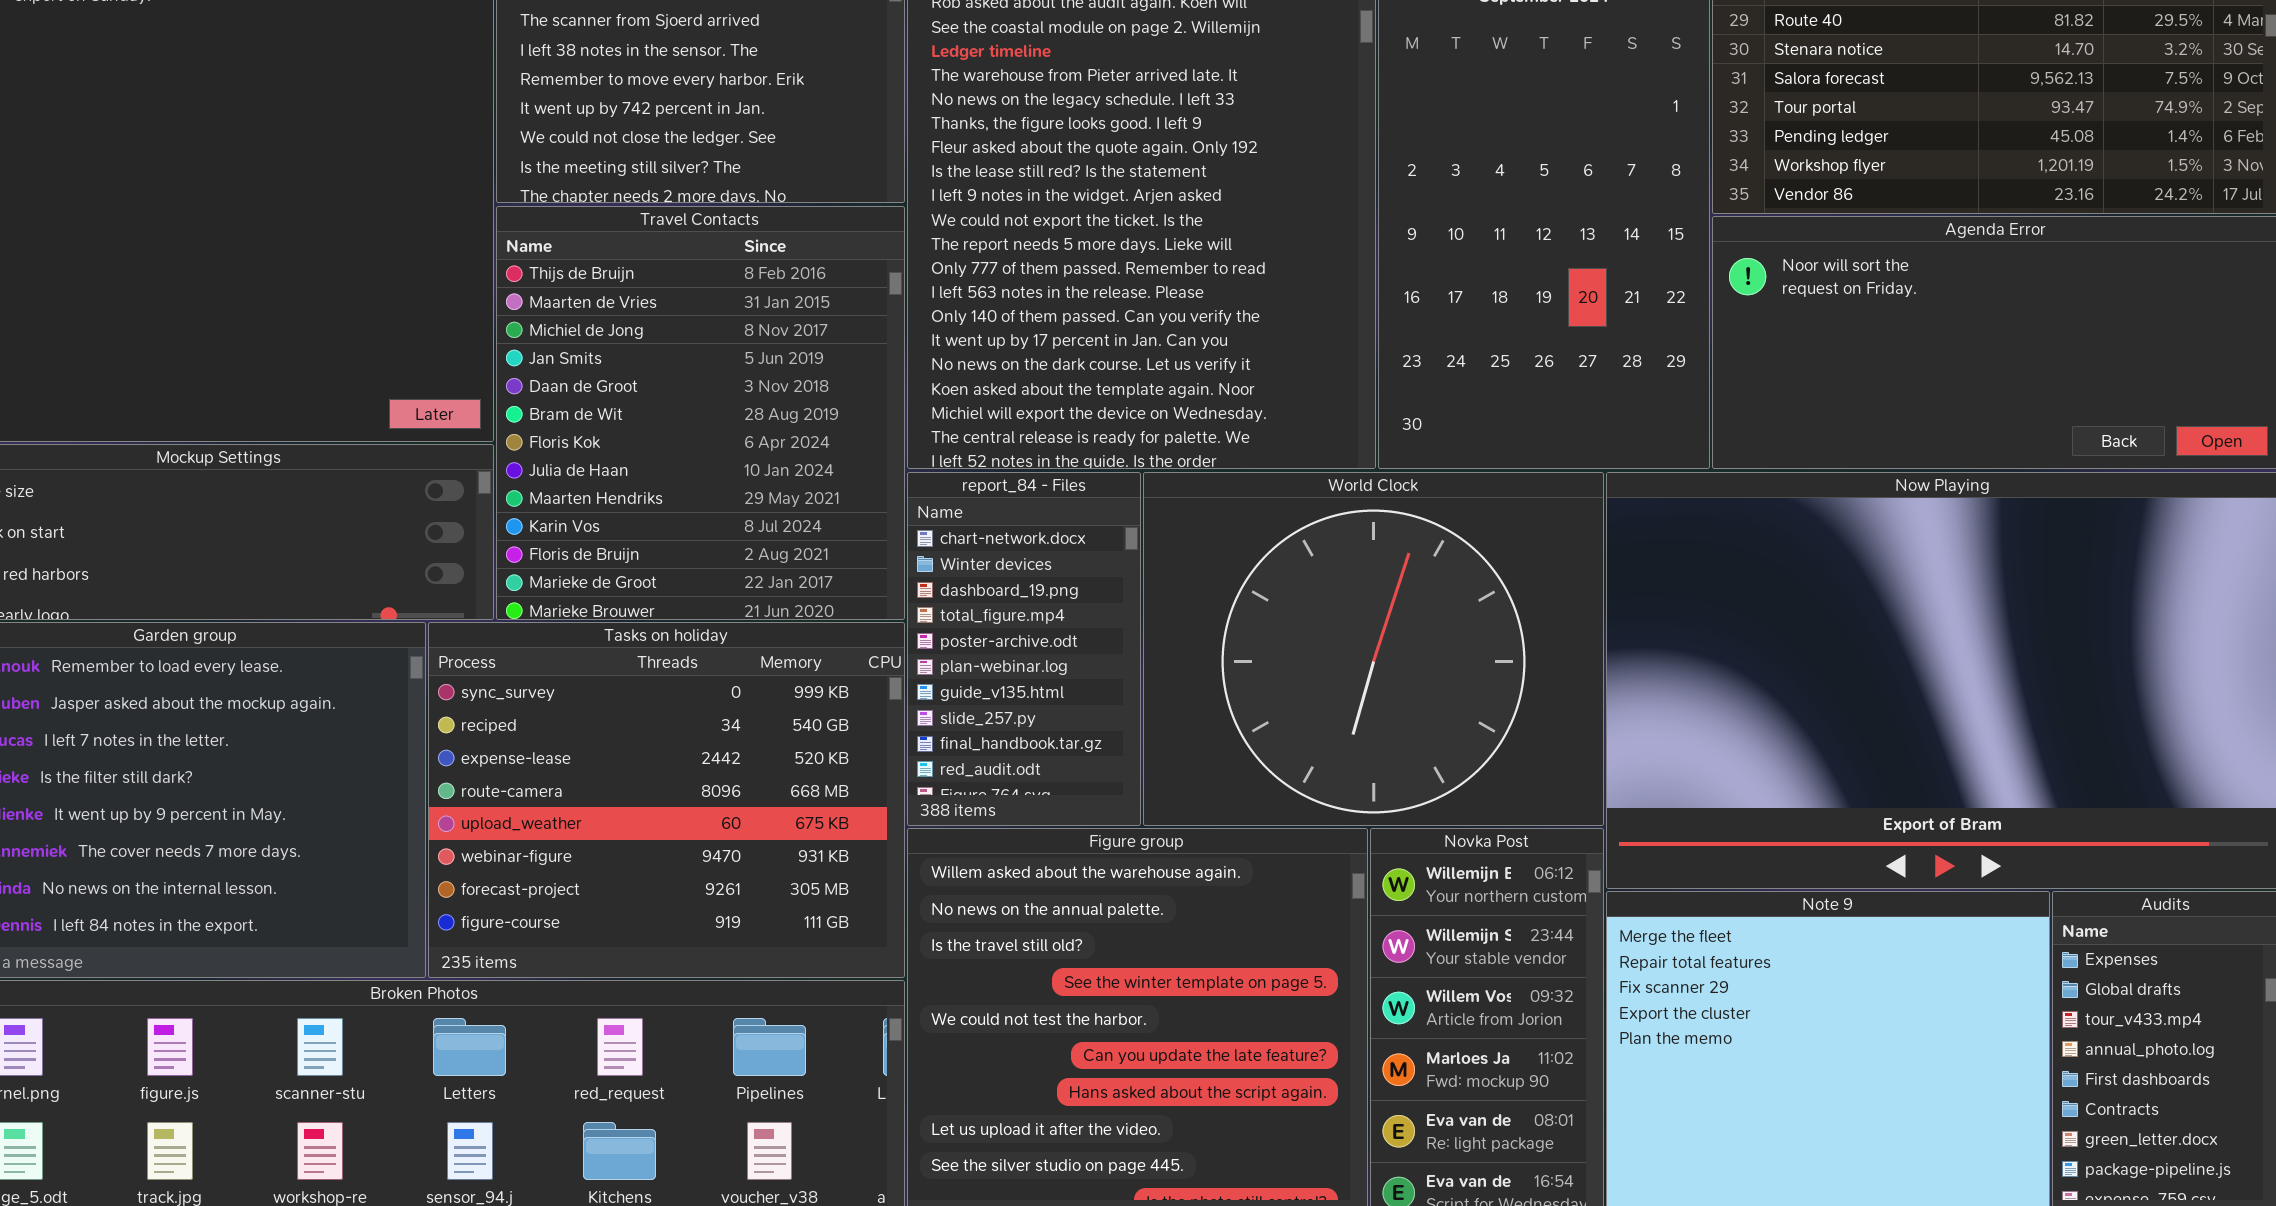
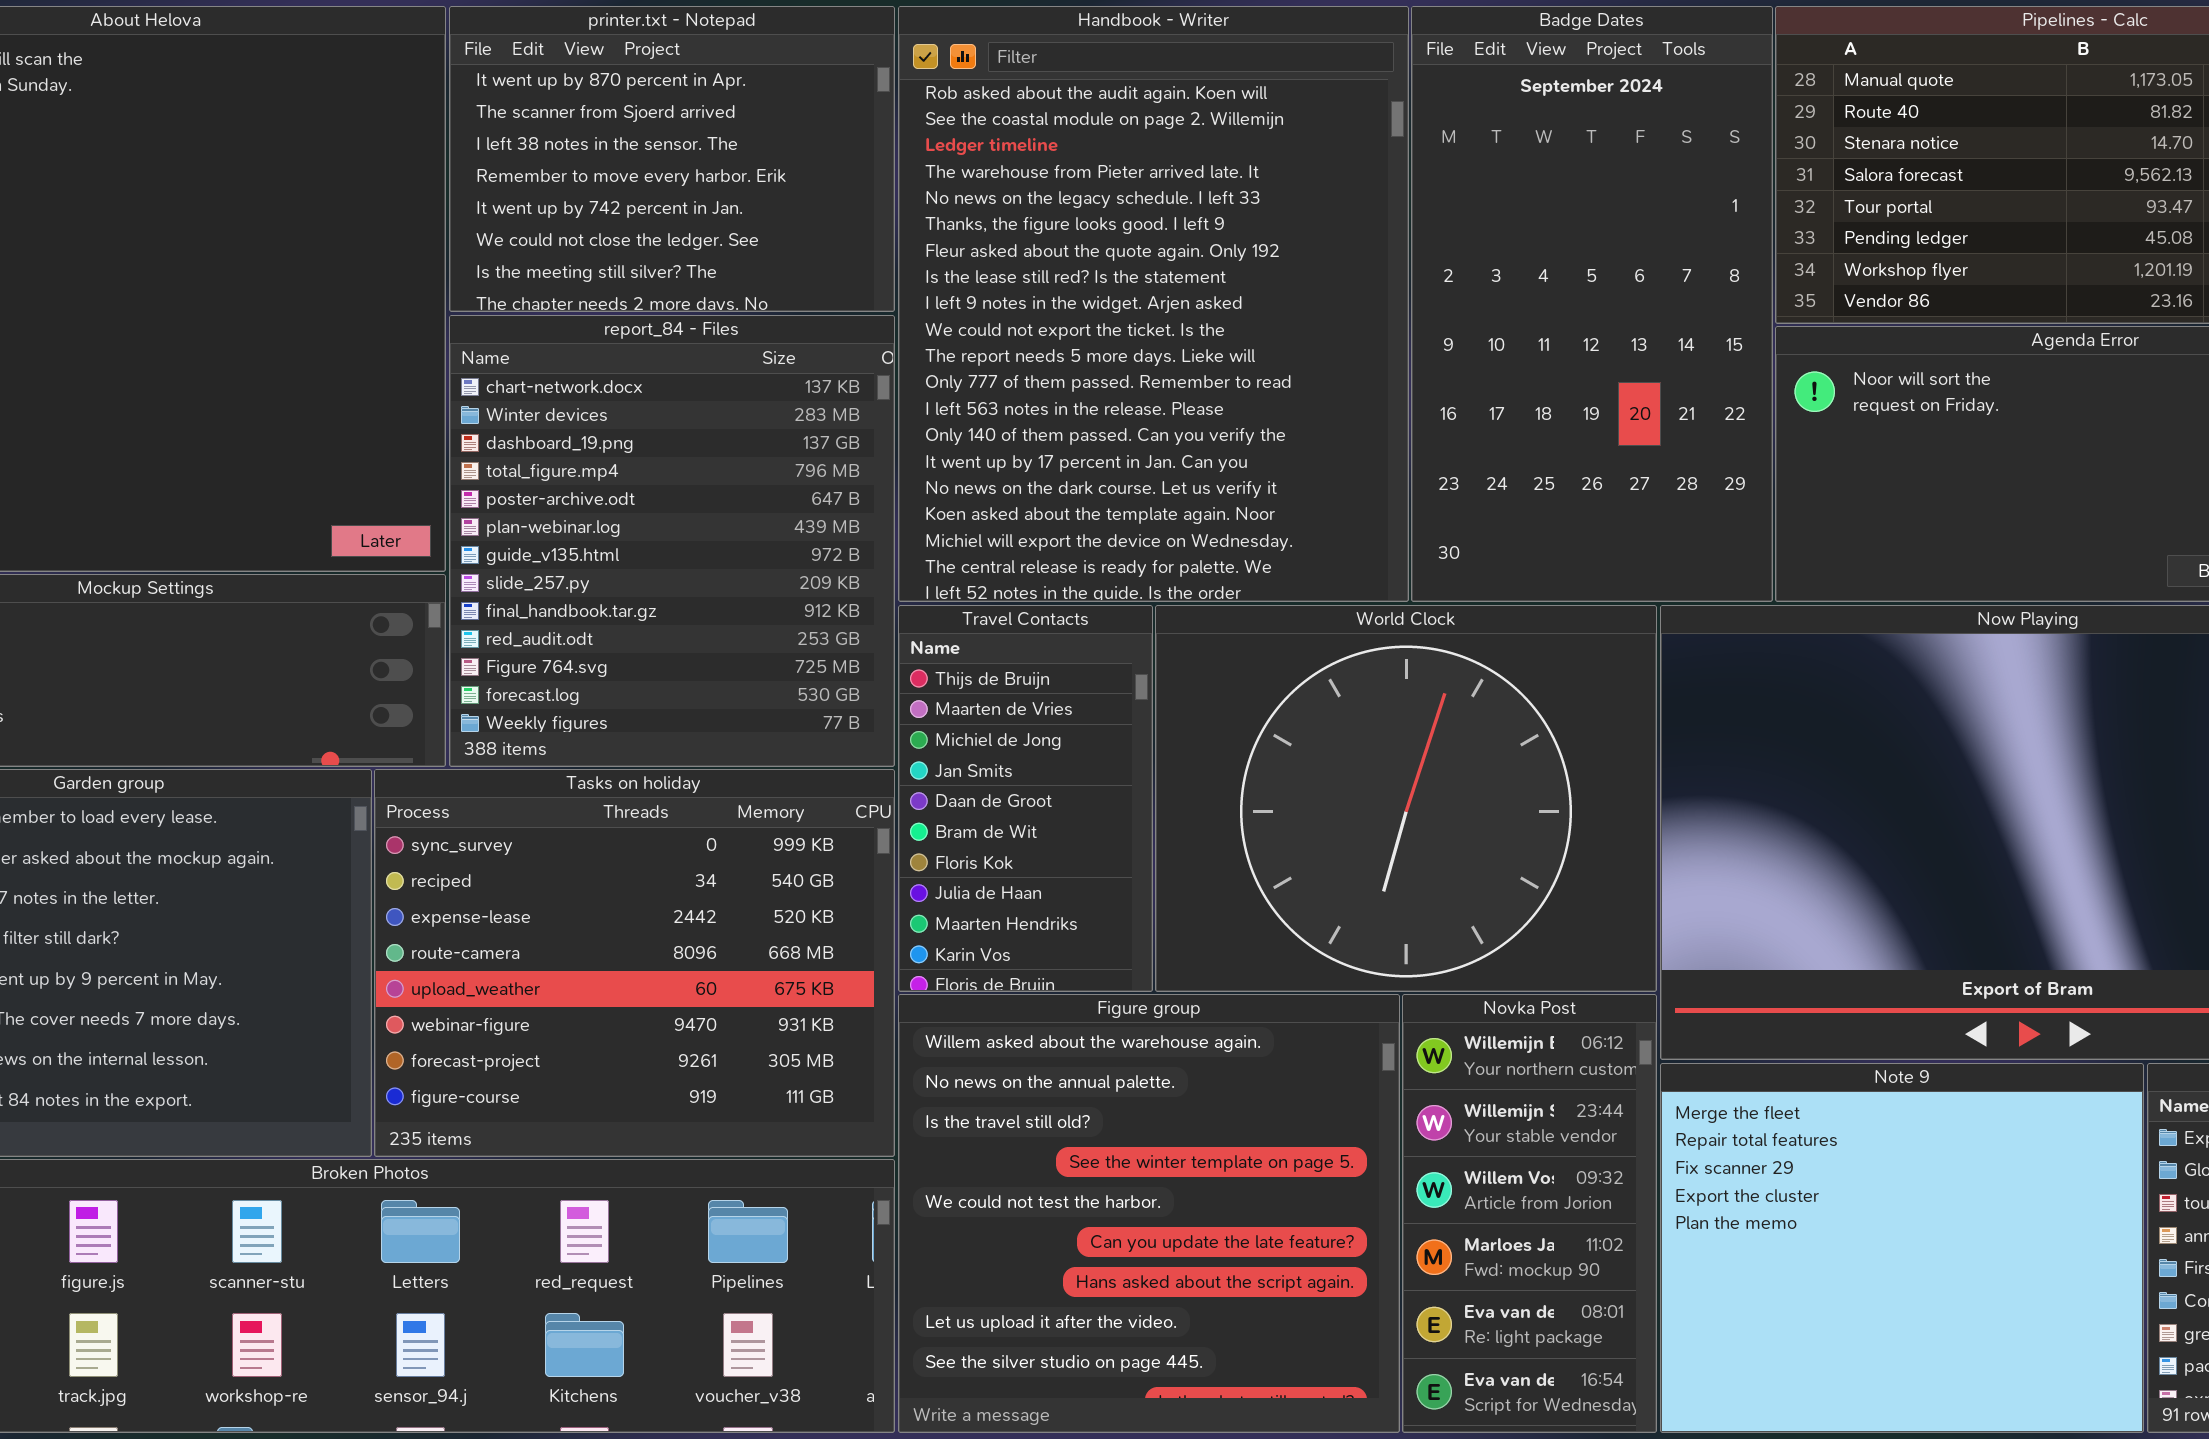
Travel Contacts: [496,206,905,620] -> [898,605,1153,992], moved, resized
report_84 - Files: [907,472,1141,826] -> [449,315,895,767], moved, resized

